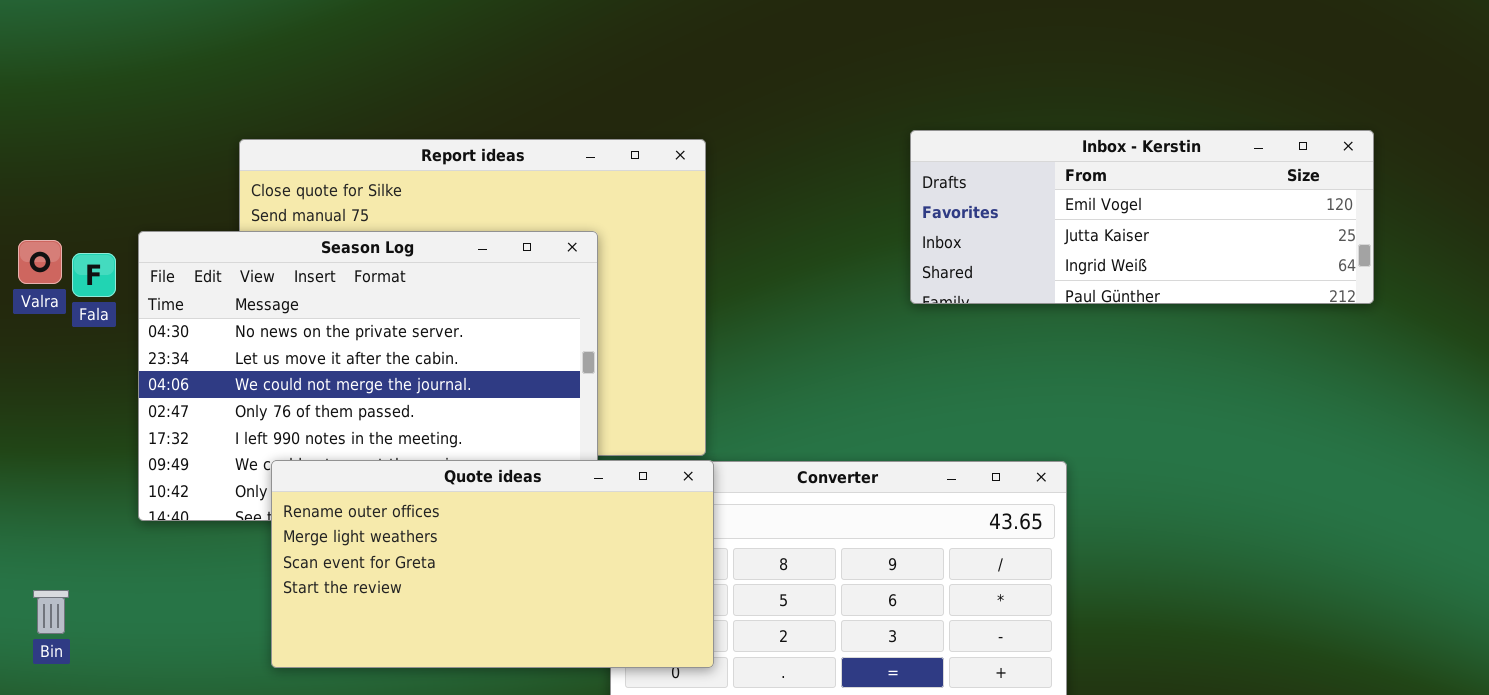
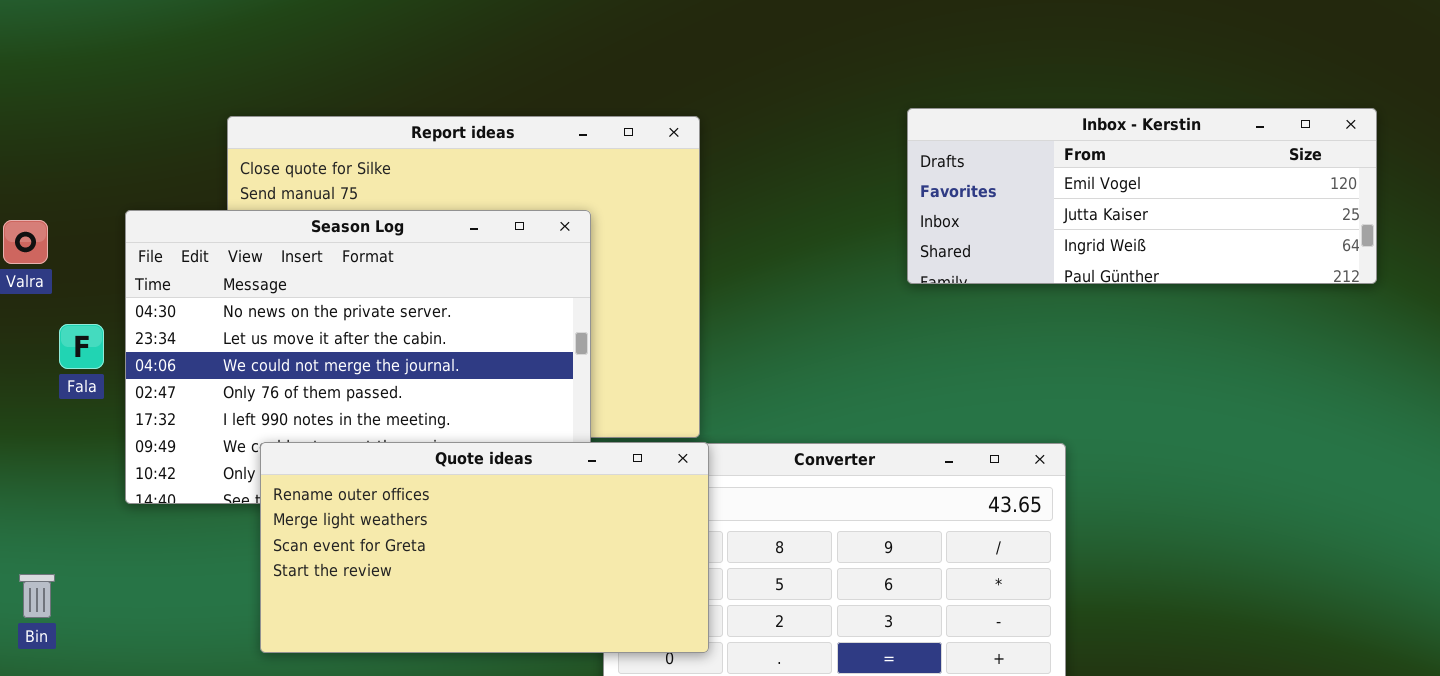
Fala: [72,253,116,297] -> [59,324,104,369], moved

